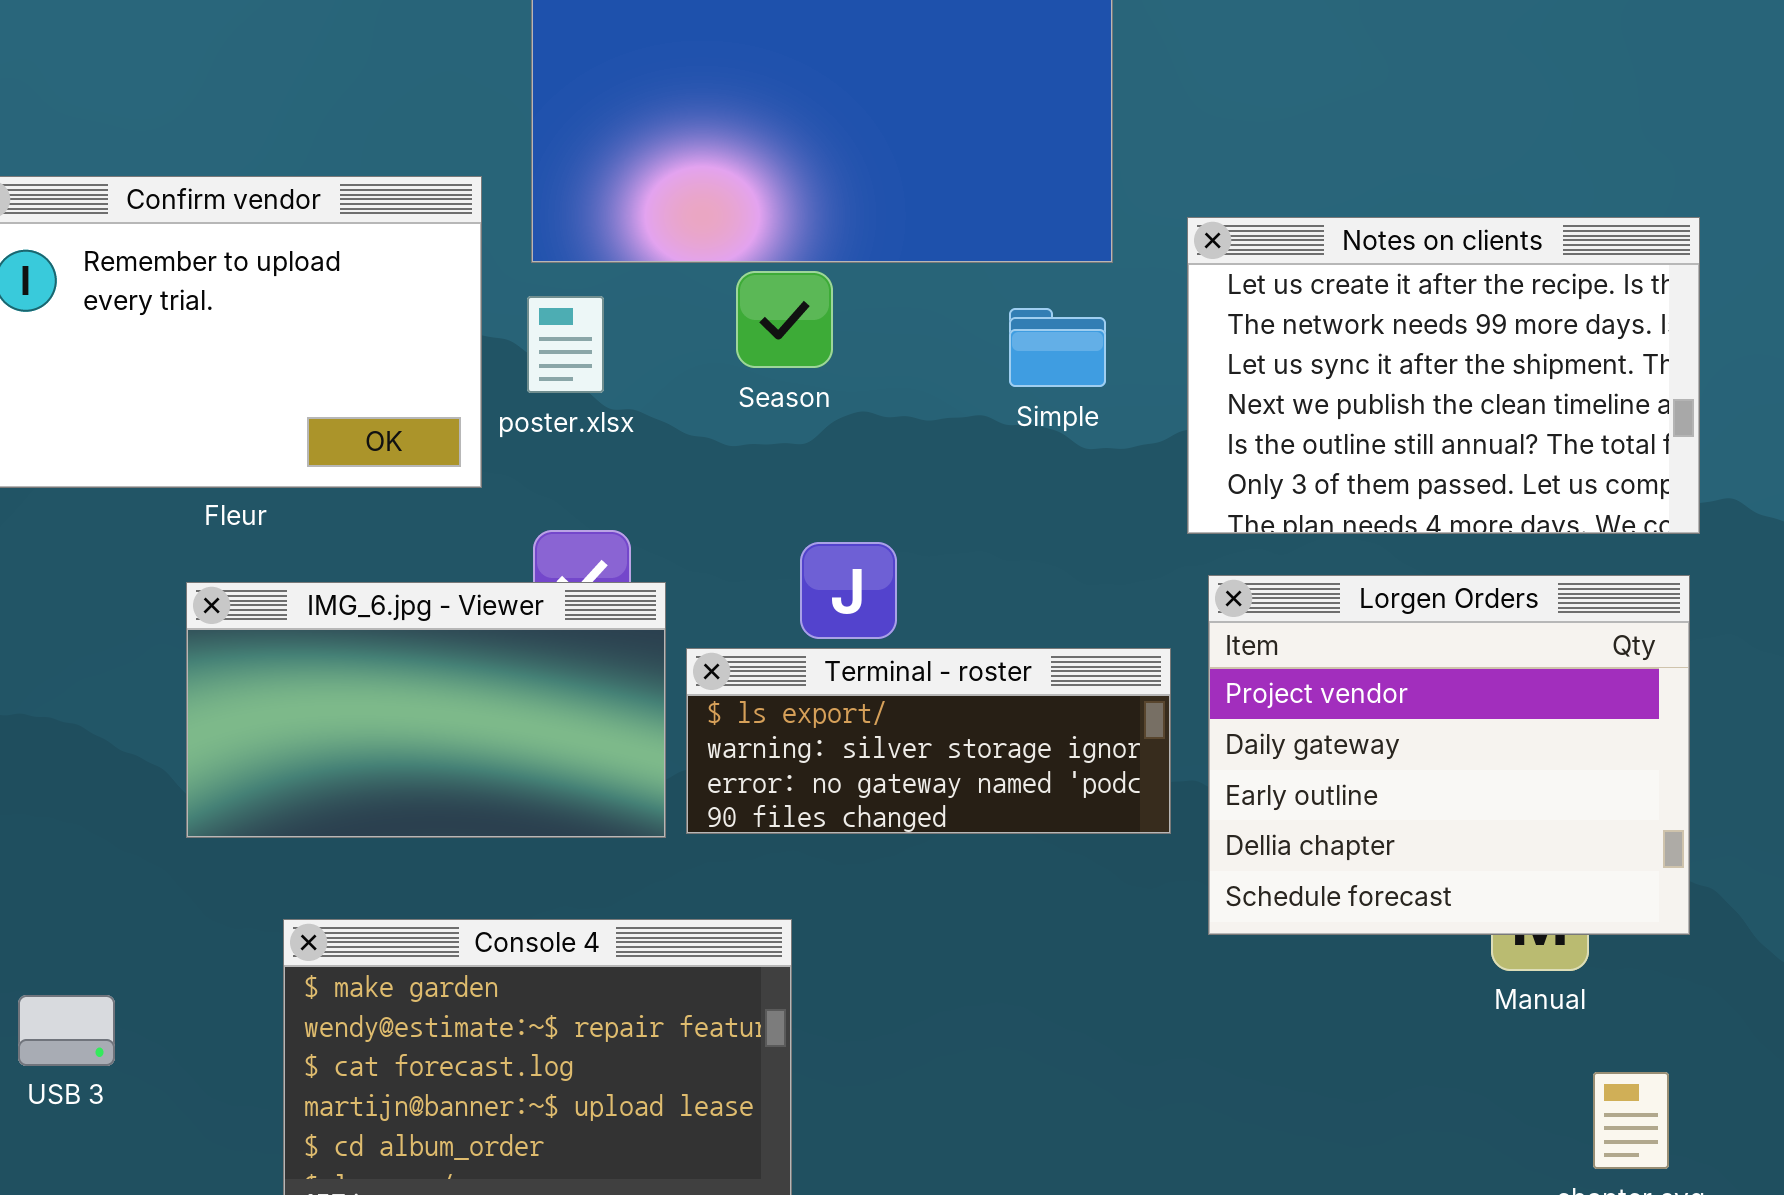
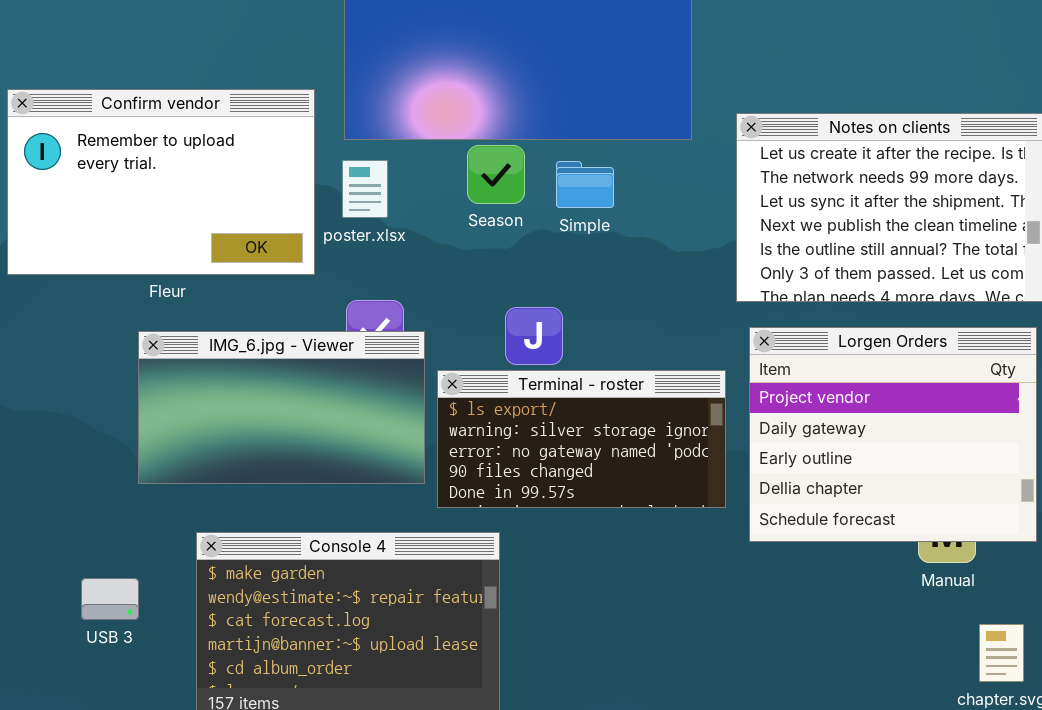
Simple: [1009,308,1106,387] -> [556,161,614,208], moved
Terminal - roster: [686,648,1171,834] -> [437,370,726,508], resized
USB 3: [18,995,115,1066] -> [81,578,139,620], moved

